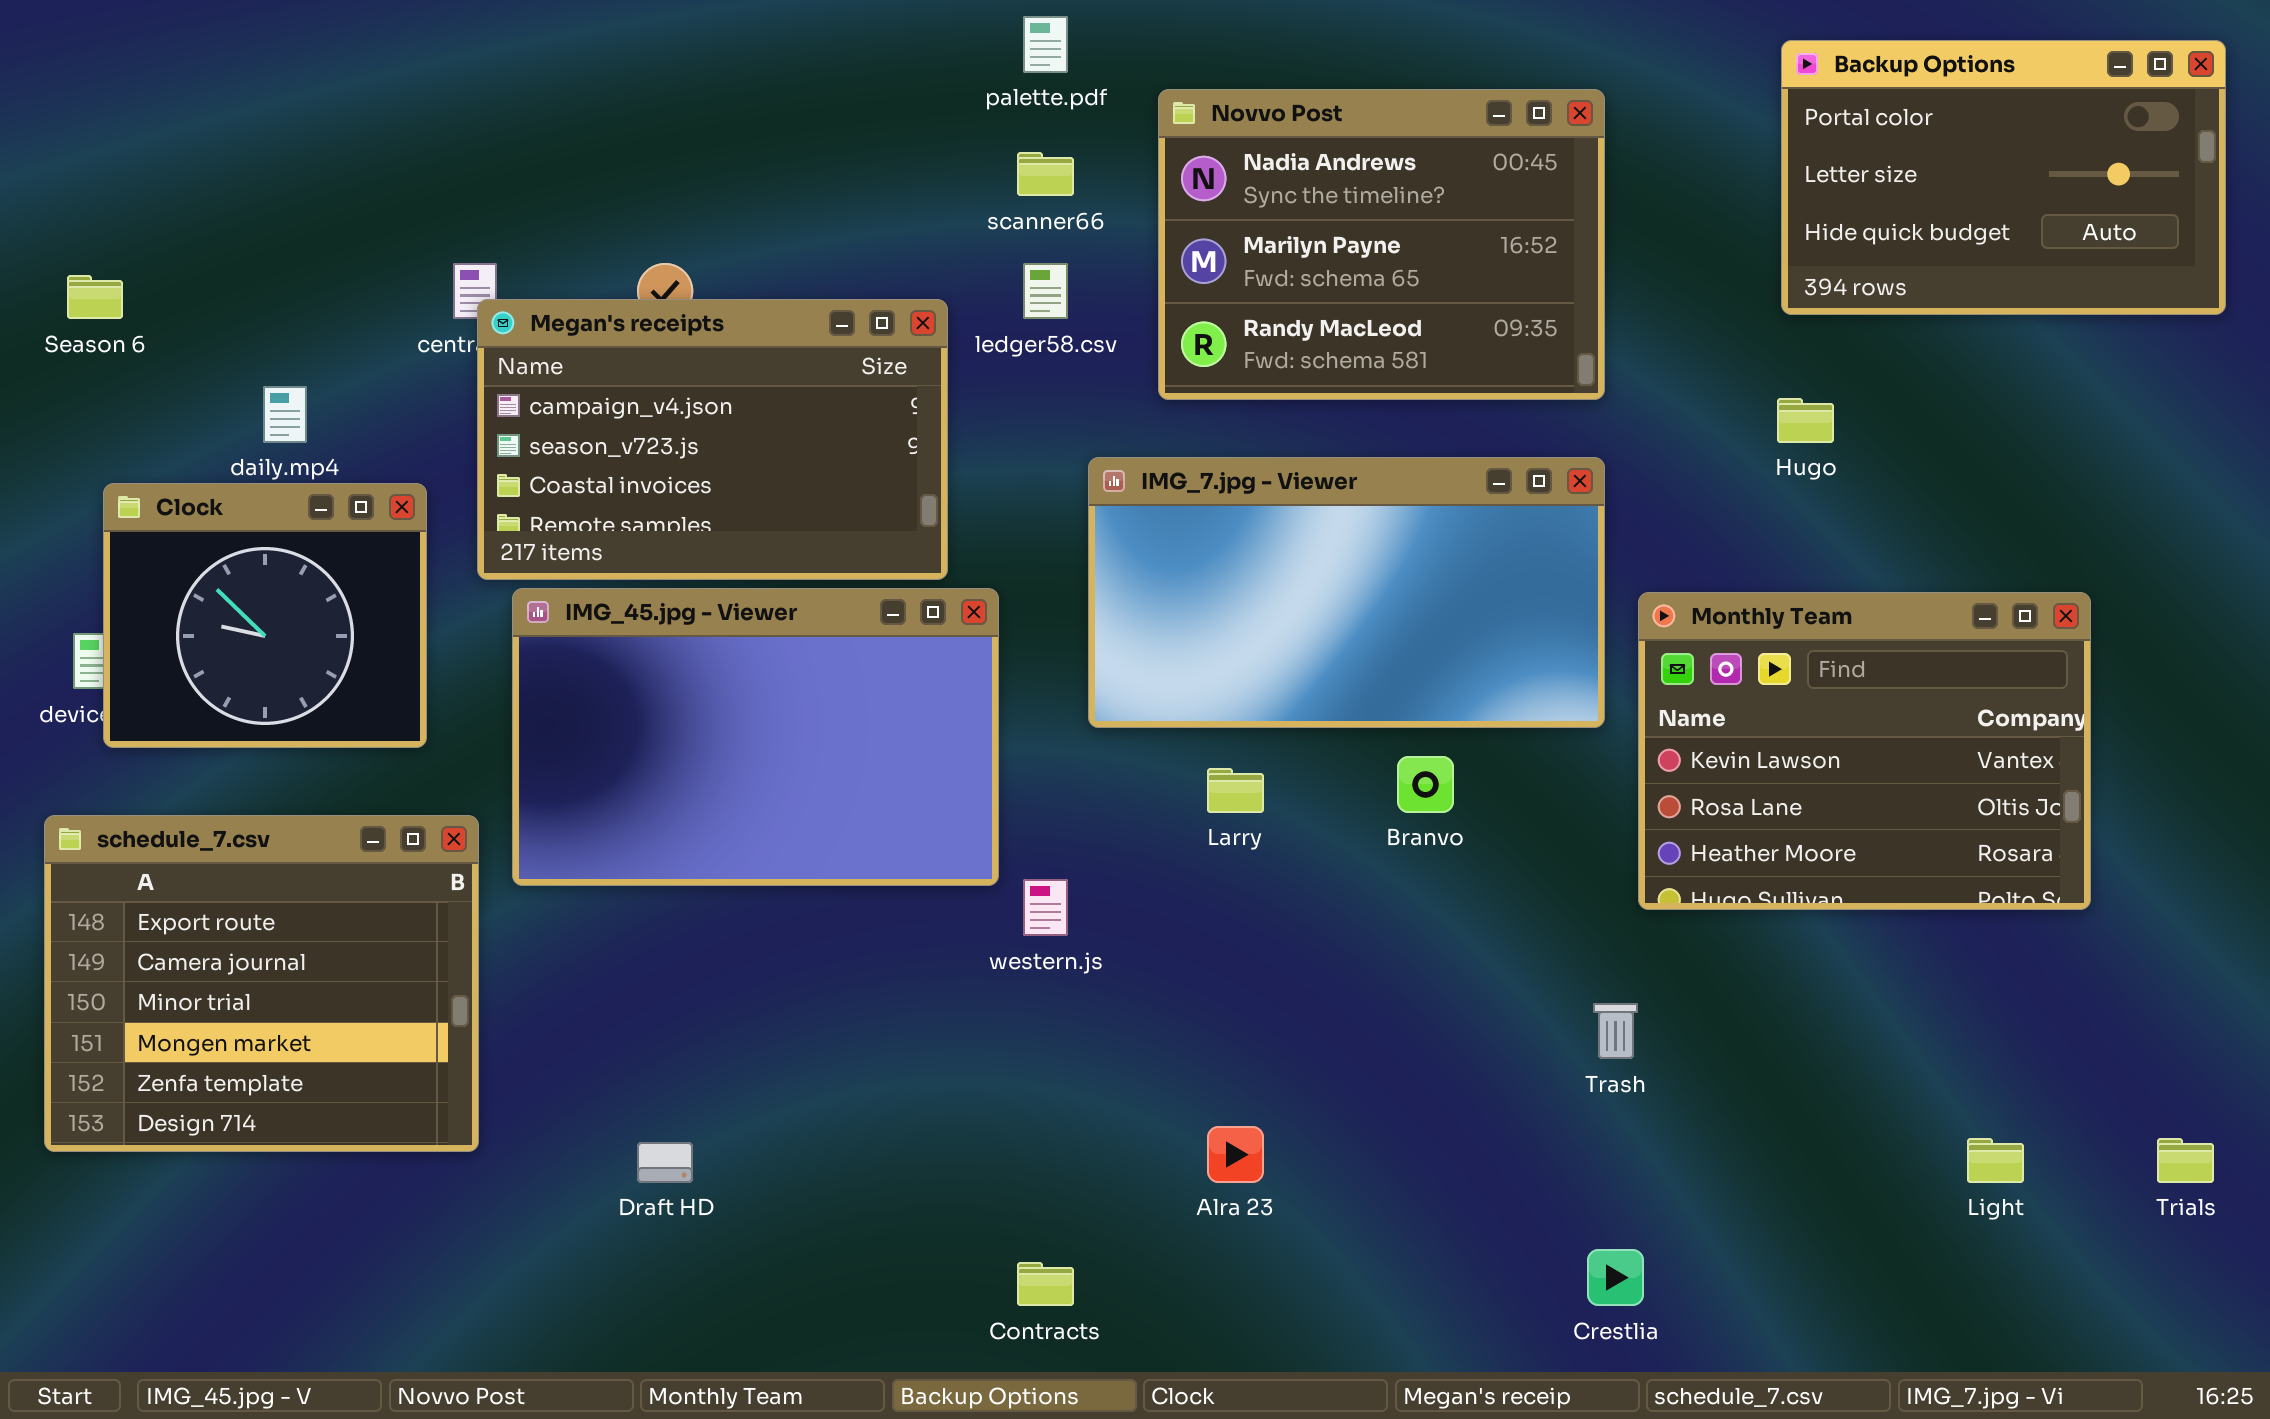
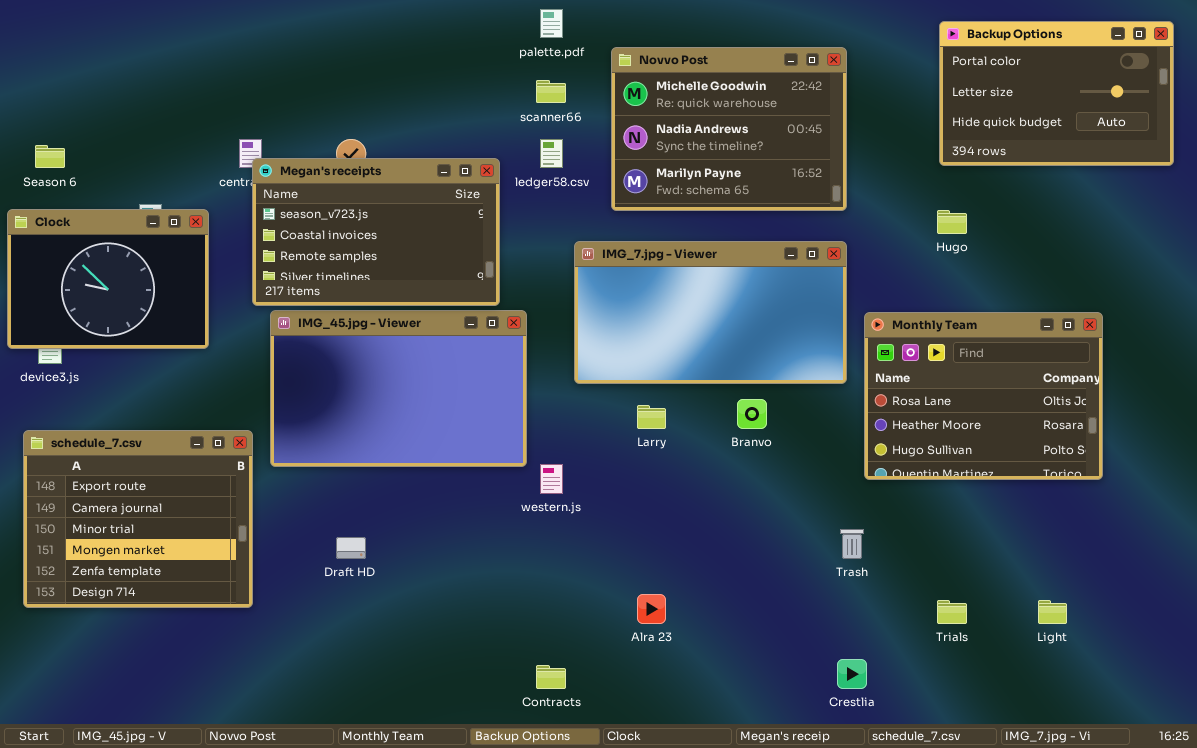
Novvo Post: [1158,89,1605,400] -> [611,47,847,211], scrolled up 1 row
Megan's receipts: [477,299,948,580] -> [252,158,500,306], scrolled down 1 row
Clock: [103,483,427,748] -> [7,209,209,349], moved, resized
Monthly Team: [1638,592,2091,910] -> [864,312,1103,480], scrolled down 1 row
Trials: [2157,1138,2214,1183] -> [937,600,967,624], moved
Draft HD: [637,1142,693,1183] -> [336,537,366,559], moved

